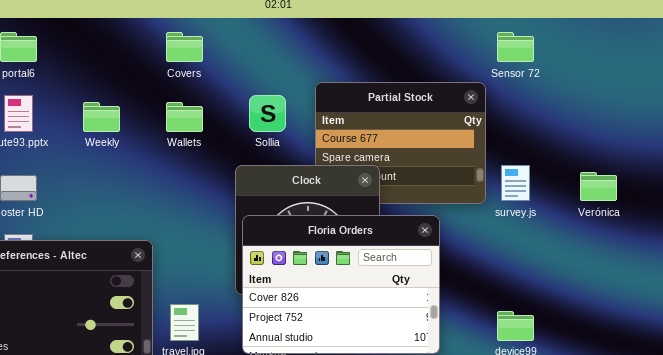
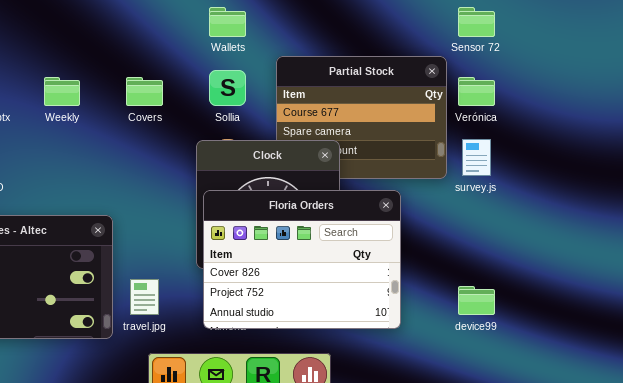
Covers: [166,32,203,62] -> [126,77,163,106], moved
Wallets: [166,102,203,132] -> [209,7,246,37], moved
Verónica: [580,172,617,201] -> [458,77,495,106], moved

